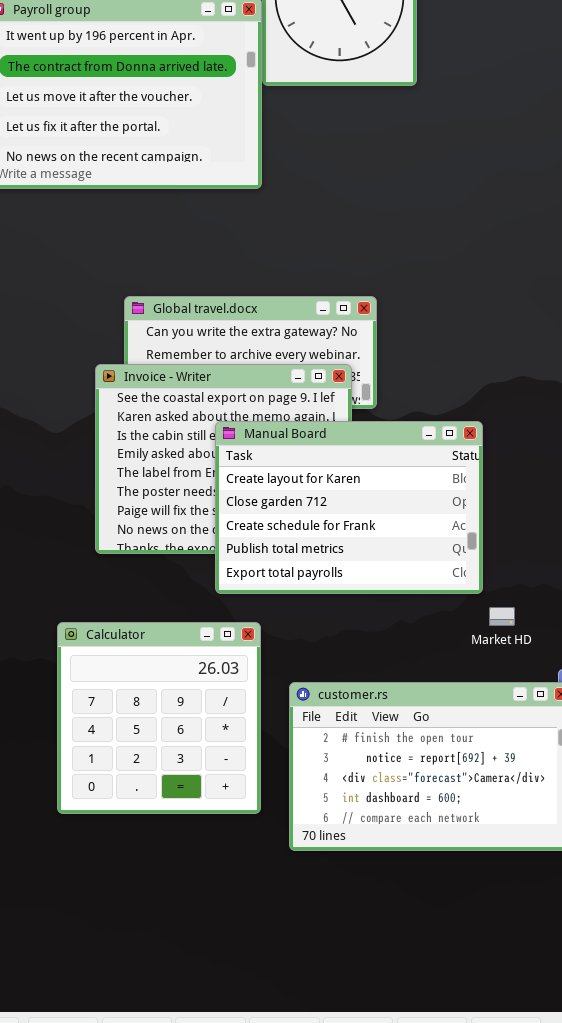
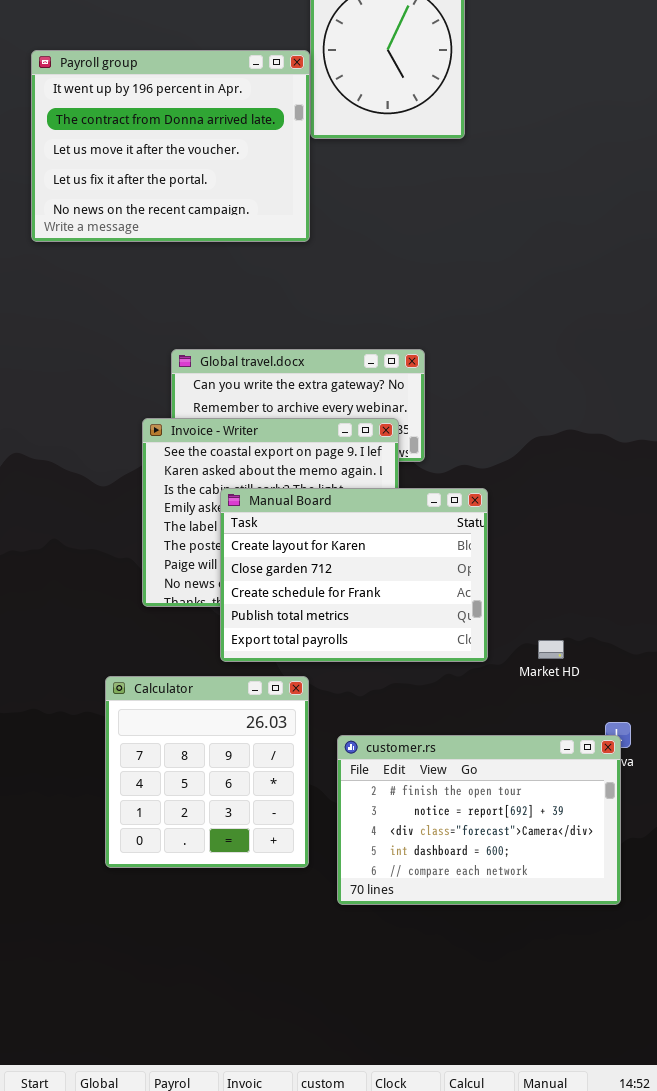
Manual Board: [215,421,483,594] -> [220,488,488,662], moved
Market HD: [489,607,515,626] -> [538,640,564,659], moved

